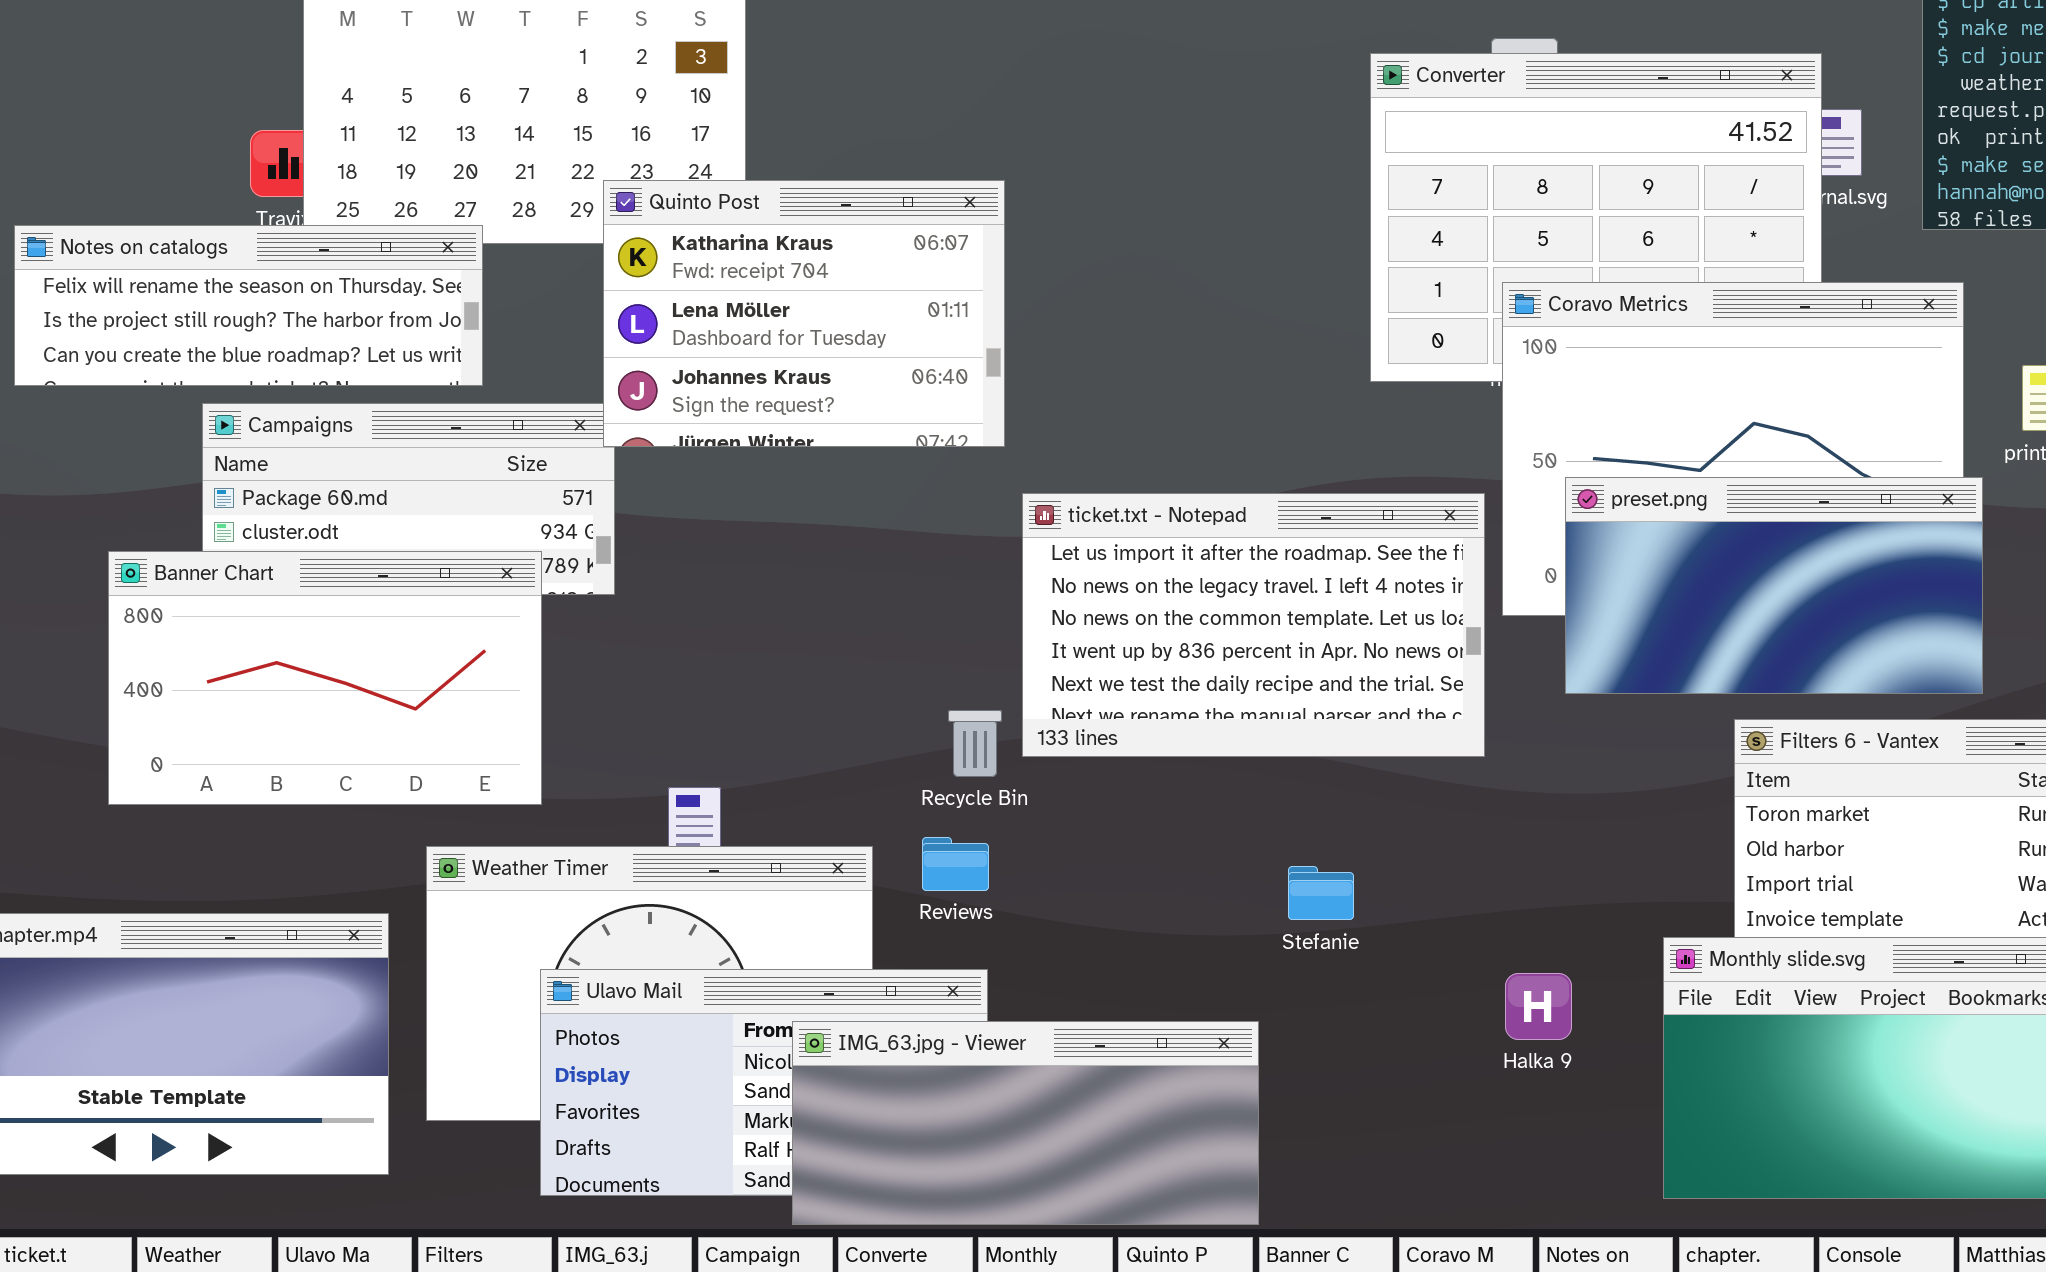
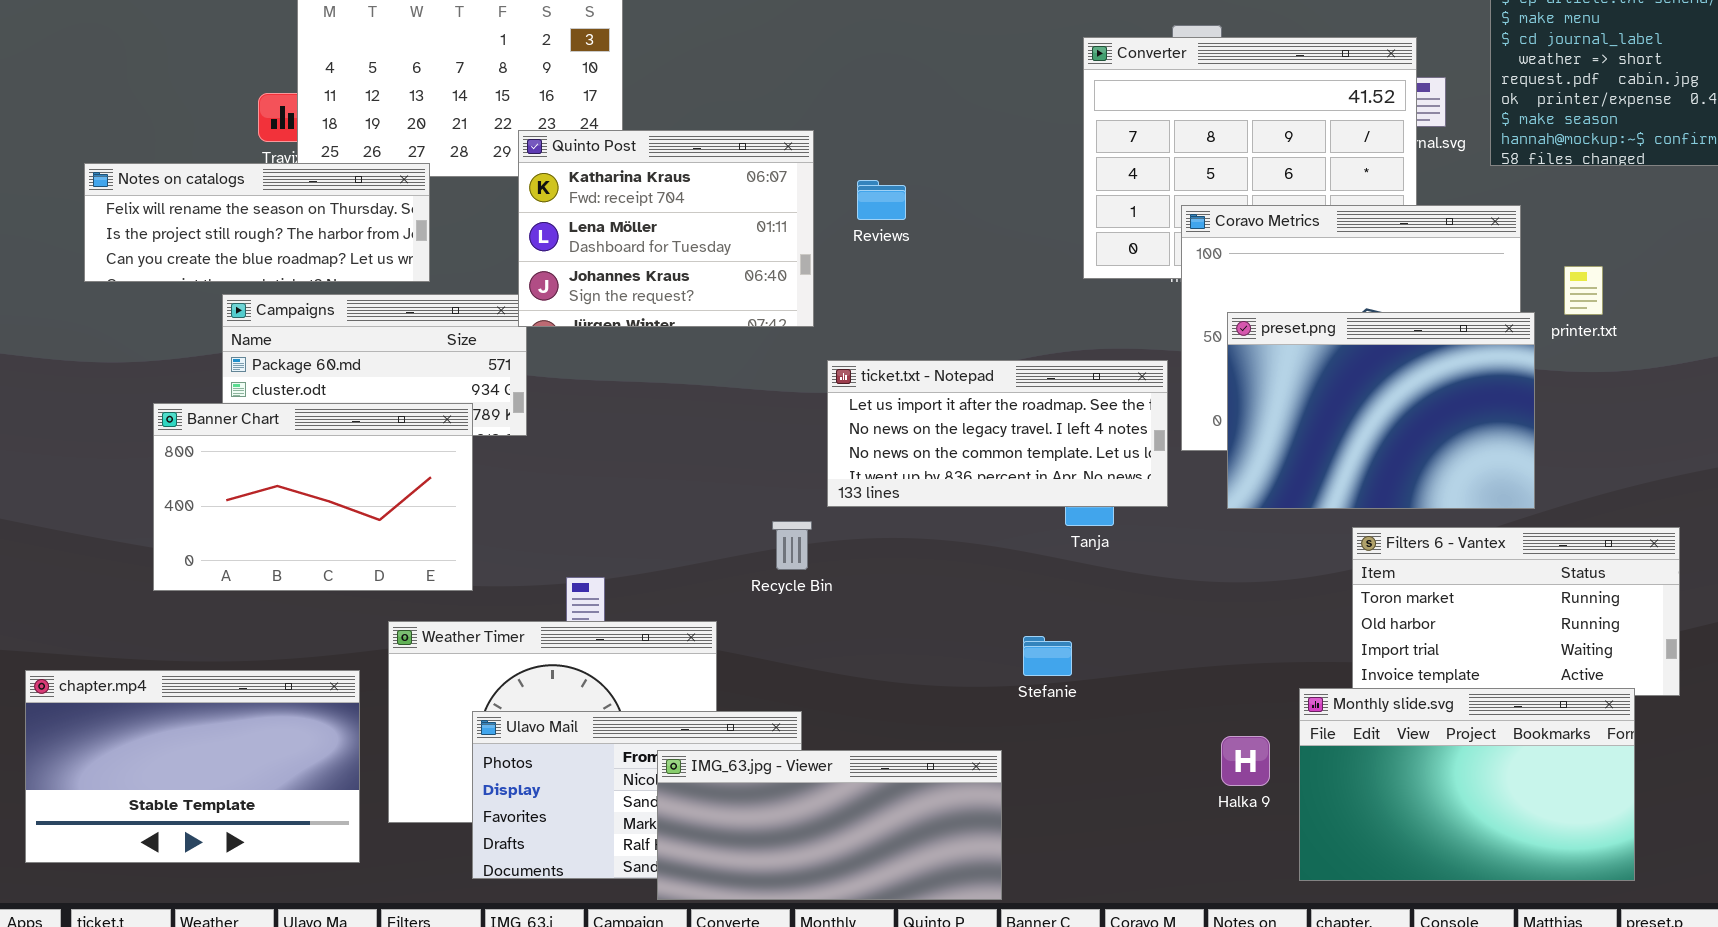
preset.png: [1565,477,1983,694] -> [1227,312,1535,509], resized
ticket.txt - Notepad: [1022,493,1485,757] -> [827,360,1168,507], resized
Reviews: [922,837,989,891] -> [857,180,906,220], moved
Halka 9: [1505,973,1572,1040] -> [1221,736,1270,786], moved

